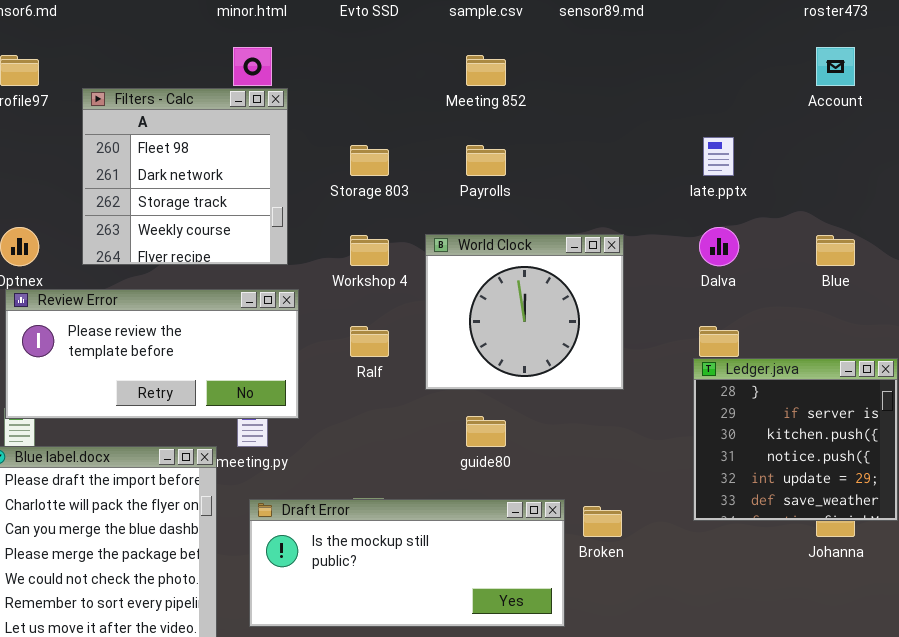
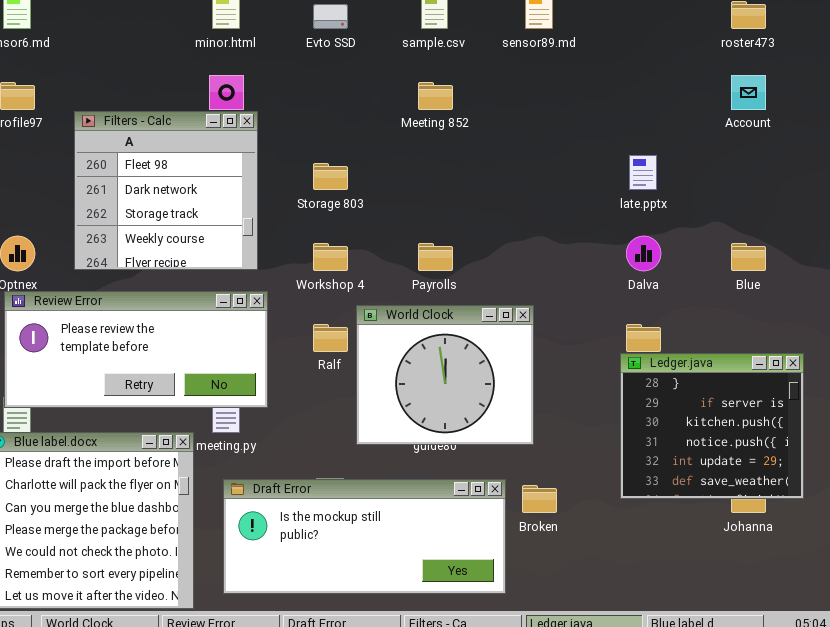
Payrolls: [466,145,506,176] -> [418,243,453,271], moved
World Clock: [425,234,624,390] -> [356,305,534,445], moved

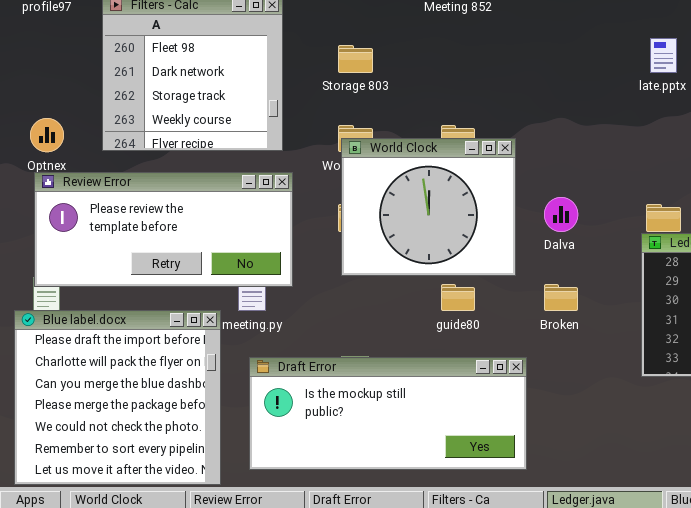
Dalva: [626,236,661,271] -> [544,197,578,232], moved
World Clock: [356,305,534,445] -> [341,138,516,276], moved
Broken: [522,485,557,513] -> [544,284,578,311], moved

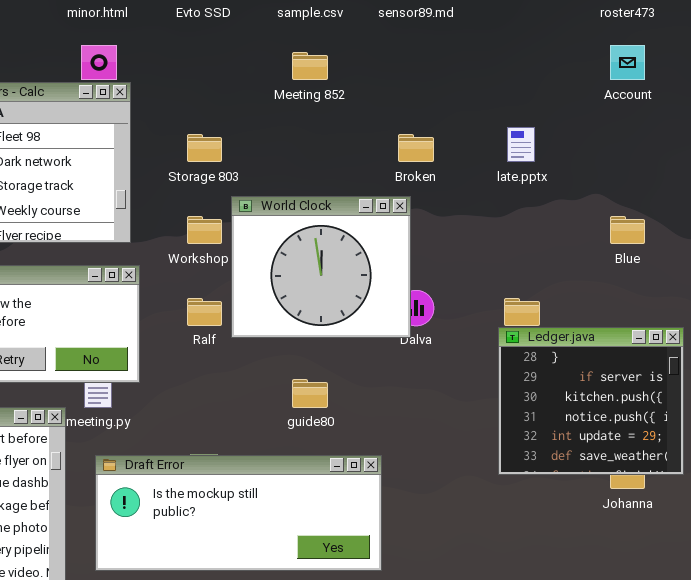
World Clock: [341,138,516,276] -> [231,196,411,338], moved
Broken: [544,284,578,311] -> [398,134,434,162], moved

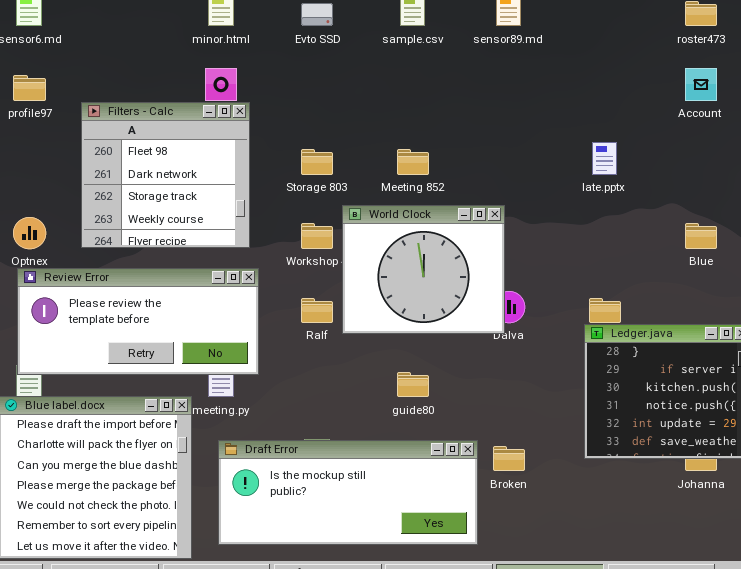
Meeting 852: [292,52,328,80] -> [397,149,429,175], moved
Broken: [398,134,434,162] -> [493,446,525,471], moved

